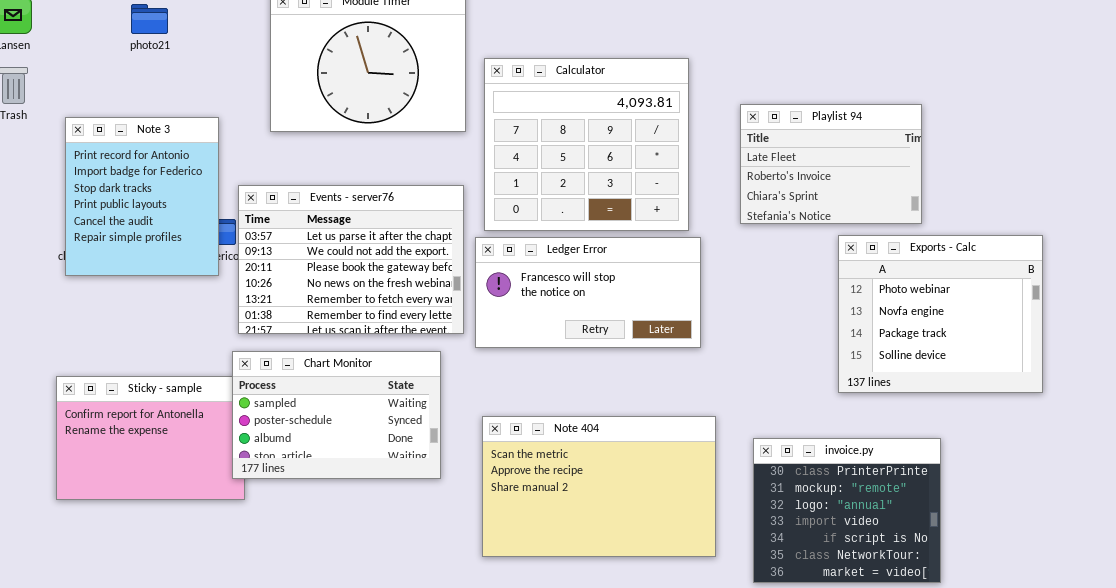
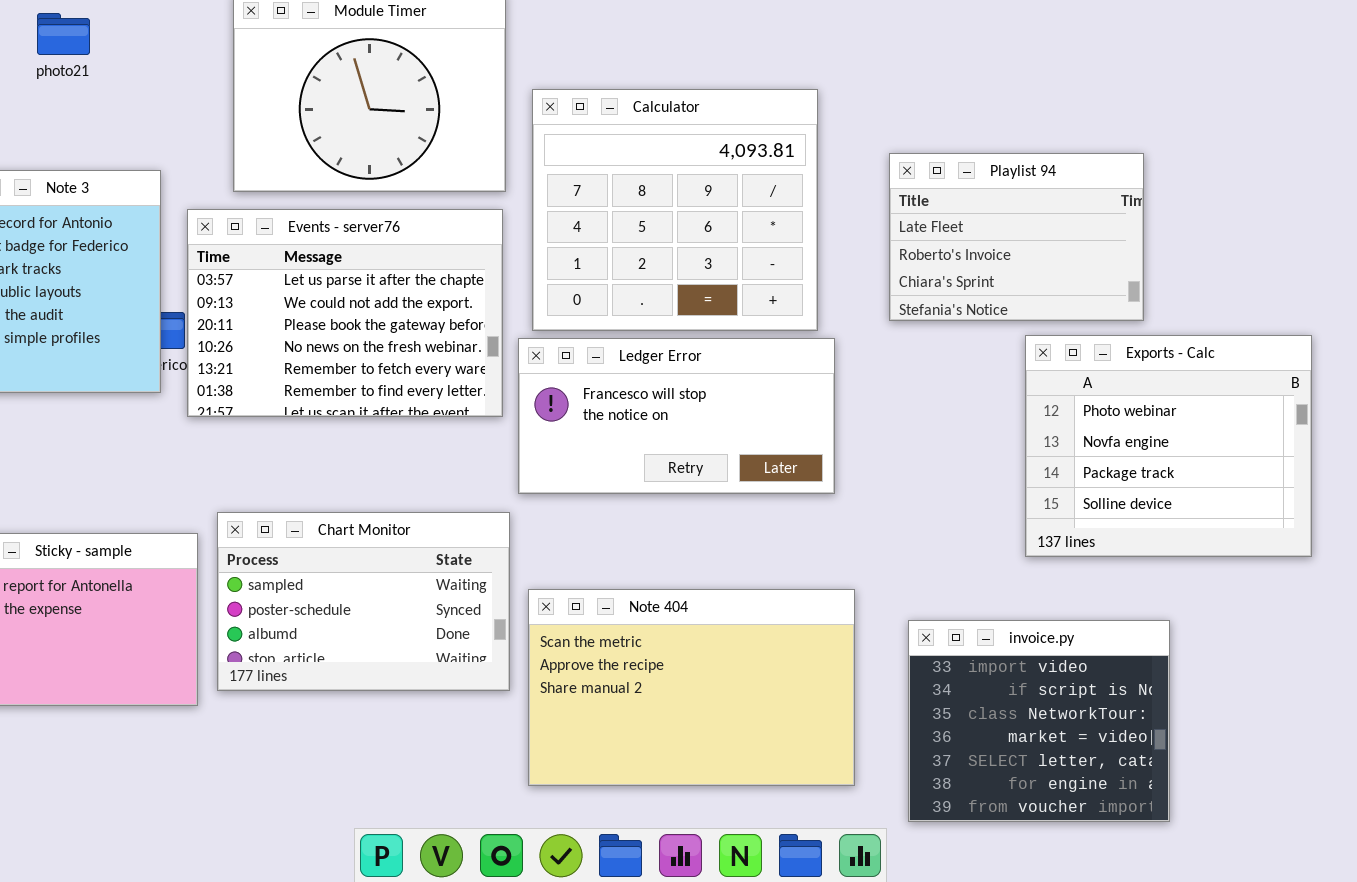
Events - server76: [238,185,464,334] -> [187,209,503,417], moved
Chart Monitor: [232,351,441,479] -> [217,512,510,691], moved
invoice.py: [753,438,941,583] -> [908,620,1170,822], scrolled down 3 rows

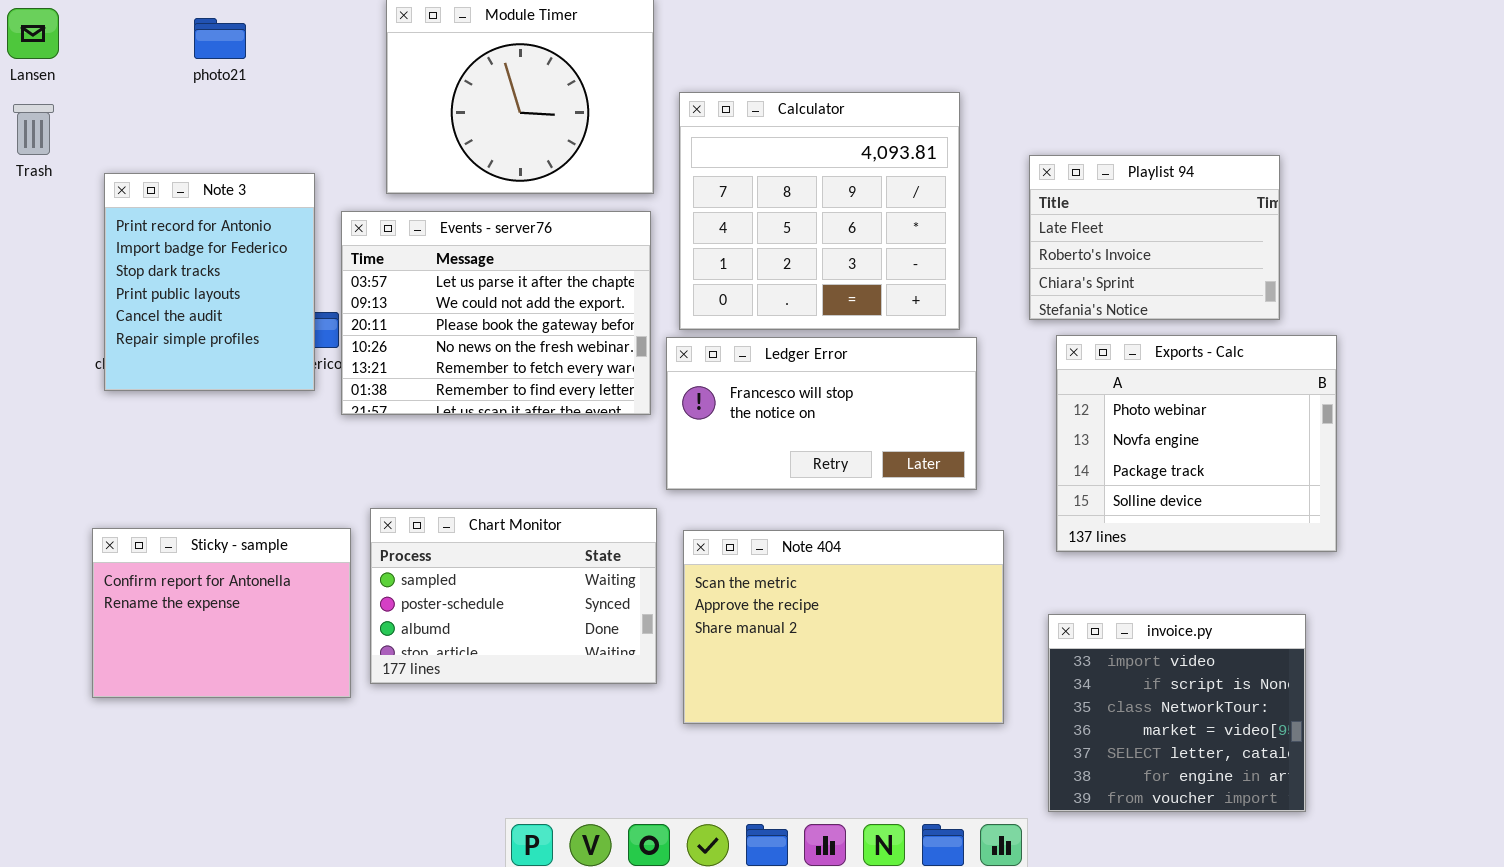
Exports - Calc: [1025,335,1312,557] -> [1056,335,1337,552], moved
Note 404: [528,589,855,786] -> [683,530,1004,724], moved

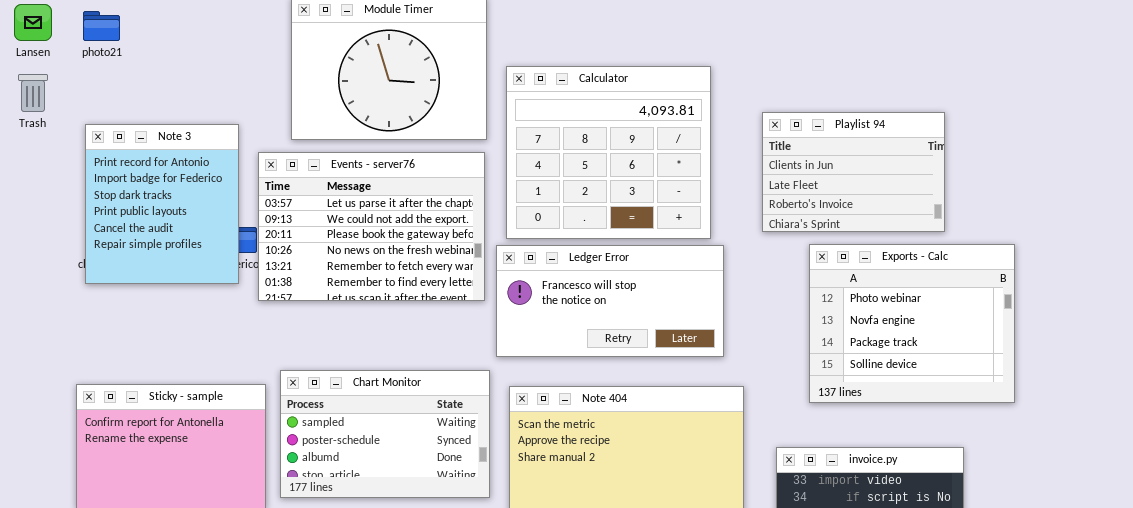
photo21: [194,18,246,59] -> [83,11,120,41], moved
Playlist 94: [1029,155,1280,320] -> [762,112,945,232], scrolled up 1 row
Exports - Calc: [1056,335,1337,552] -> [809,244,1015,403], moved

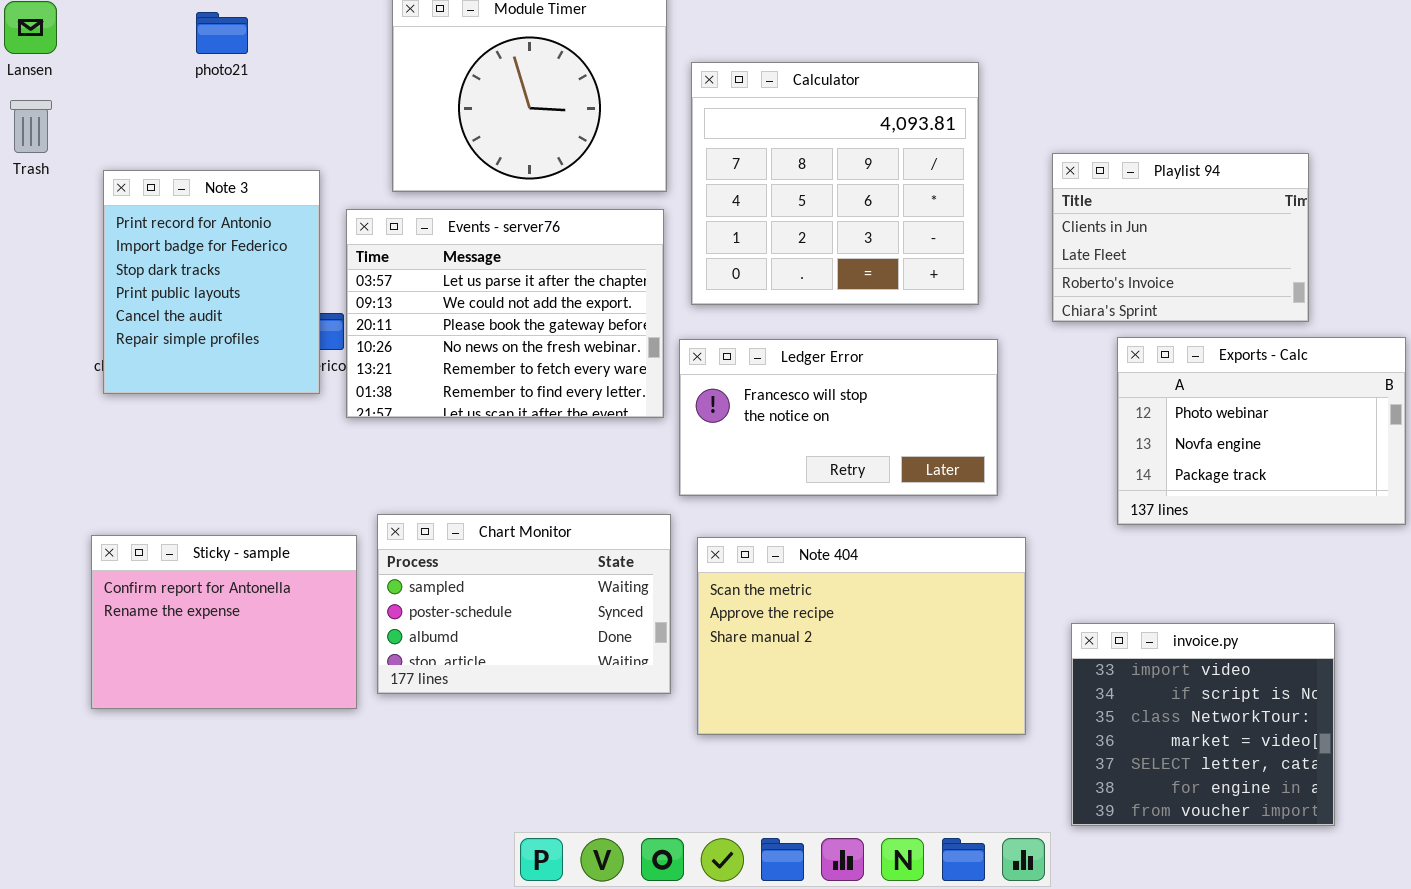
photo21: [83,11,120,41] -> [196,12,248,54], moved
Calculator: [506,66,711,239] -> [691,62,979,305], moved
Exports - Calc: [809,244,1015,403] -> [1117,337,1406,525], resized

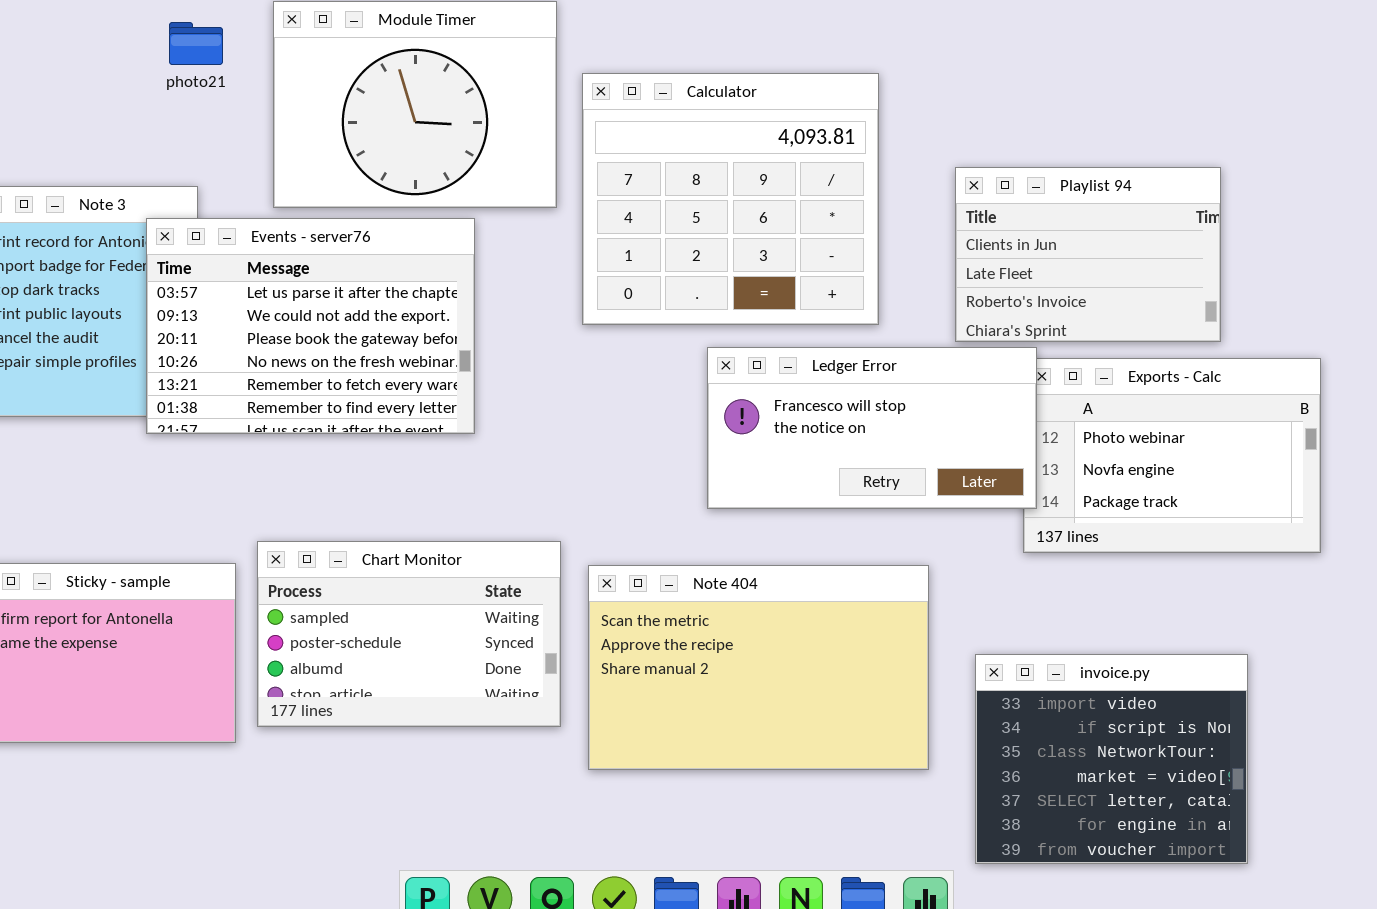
photo21: [196,12,248,54] -> [169,22,223,65], moved
Events - server76: [346,209,664,418] -> [146,218,475,434], moved
Ledger Error: [679,339,998,496] -> [707,347,1037,509], moved

